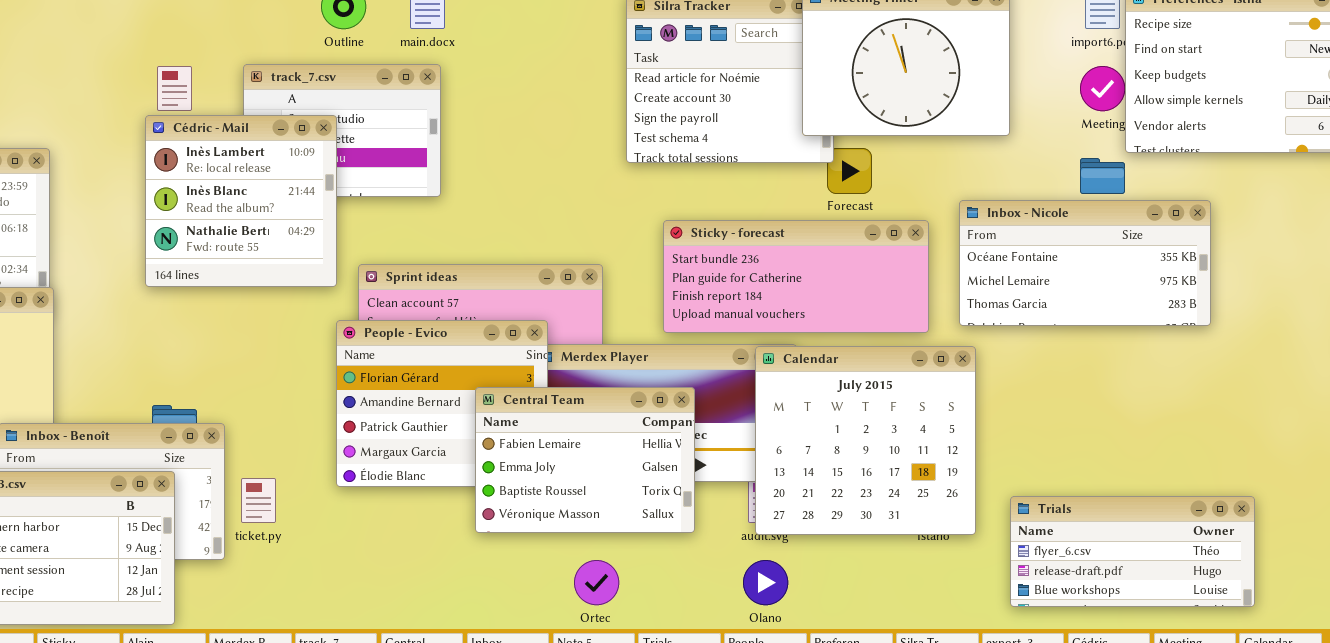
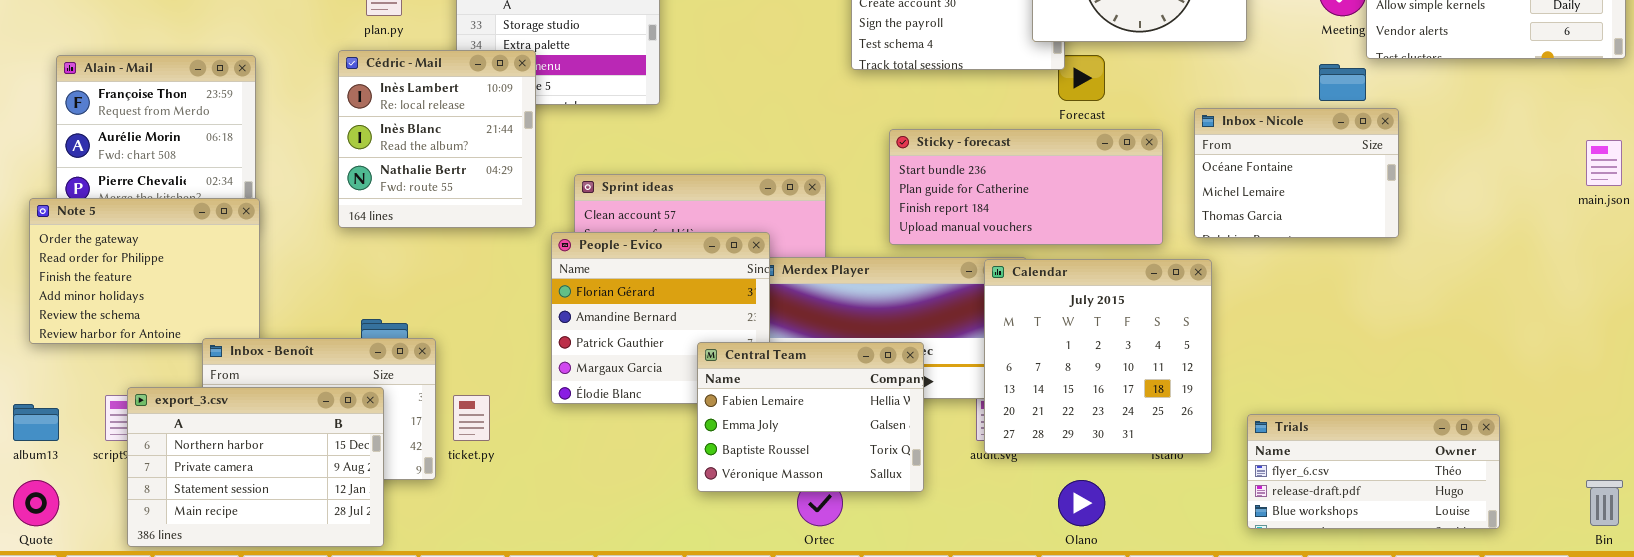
Cédric - Mail: [145,115,337,287] -> [338,50,536,228], moved
Inbox - Nicole: [959,200,1211,326] -> [1194,108,1399,238], resized
Central Team: [475,387,695,533] -> [697,342,924,492], moved
Olano: [743,560,788,605] -> [1058,480,1105,526], moved

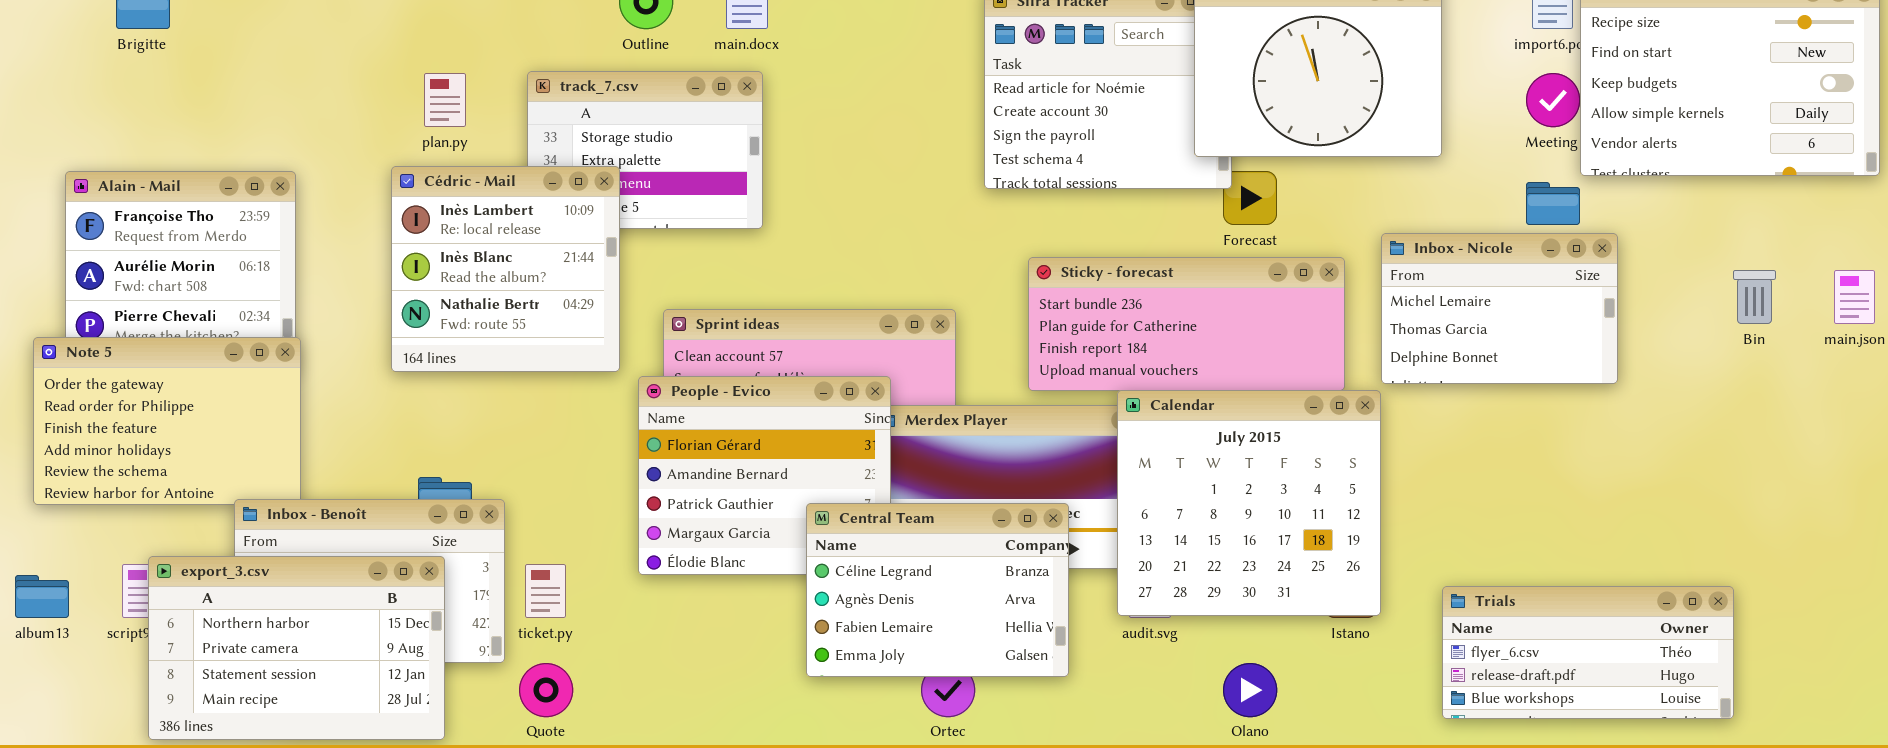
Inbox - Nicole: [1194,108,1399,238] -> [1381,233,1618,384], scrolled down 1 row
Calendar: [984,259,1212,454] -> [1117,390,1381,616], moved
Central Team: [697,342,924,492] -> [806,503,1069,677], scrolled up 2 rows
Quote: [13,480,59,526] -> [519,663,573,717], moved
Bin: [1586,480,1623,526] -> [1733,270,1776,324], moved

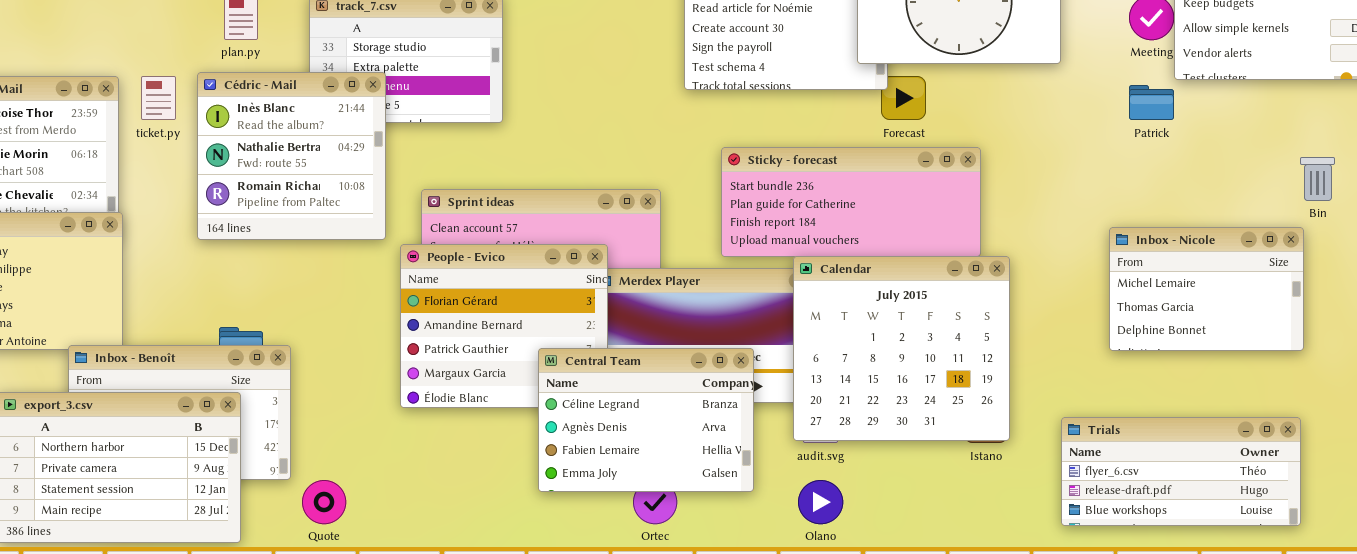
Cédric - Mail: [391,166,620,372] -> [197,72,386,240], scrolled down 1 row
Inbox - Nicole: [1381,233,1618,384] -> [1109,227,1304,351], moved
ticket.py: [525,564,566,618] -> [141,76,176,120], moved
Olano: [1223,663,1277,717] -> [798,480,843,524], moved

